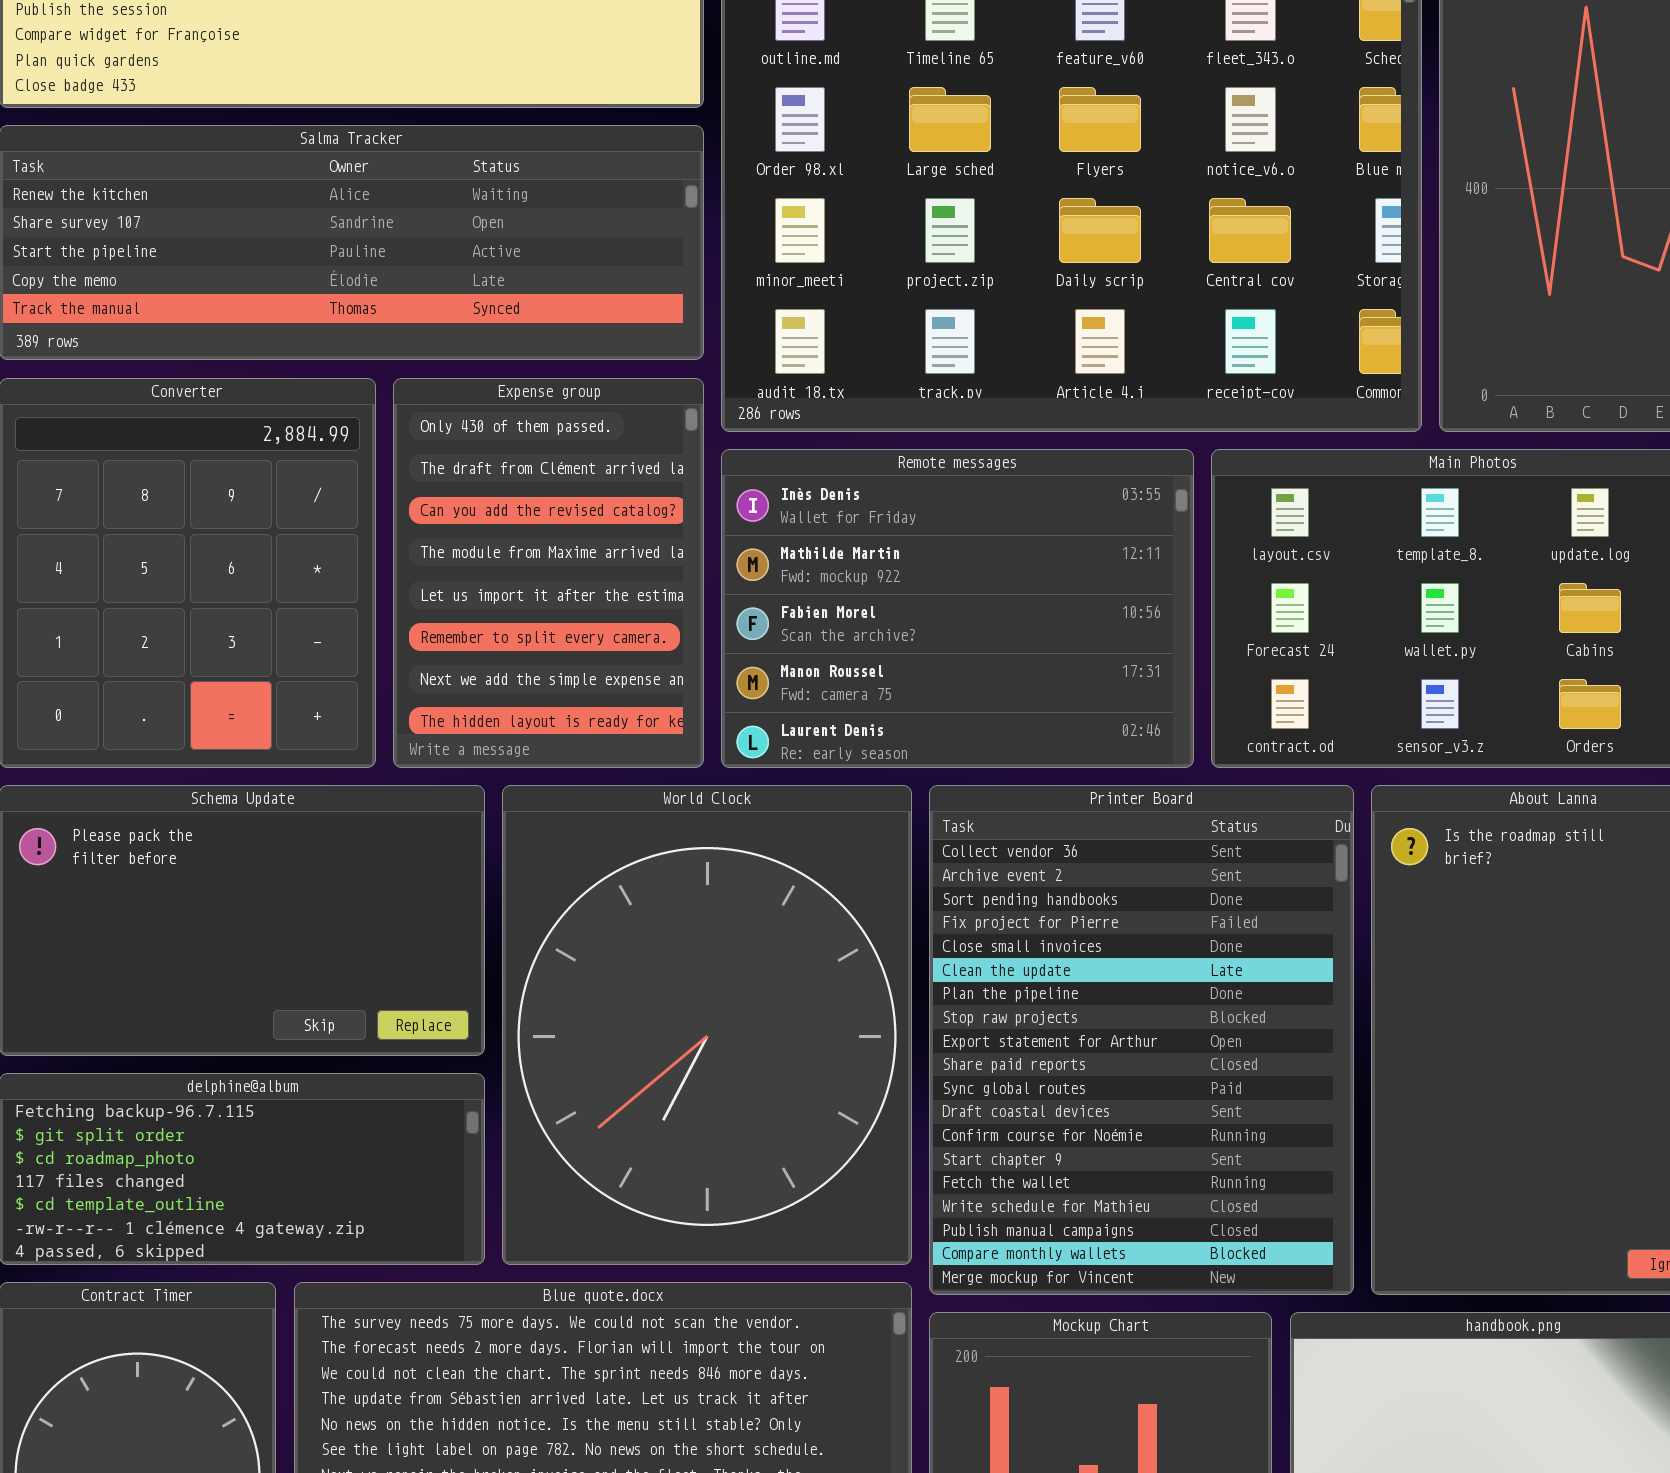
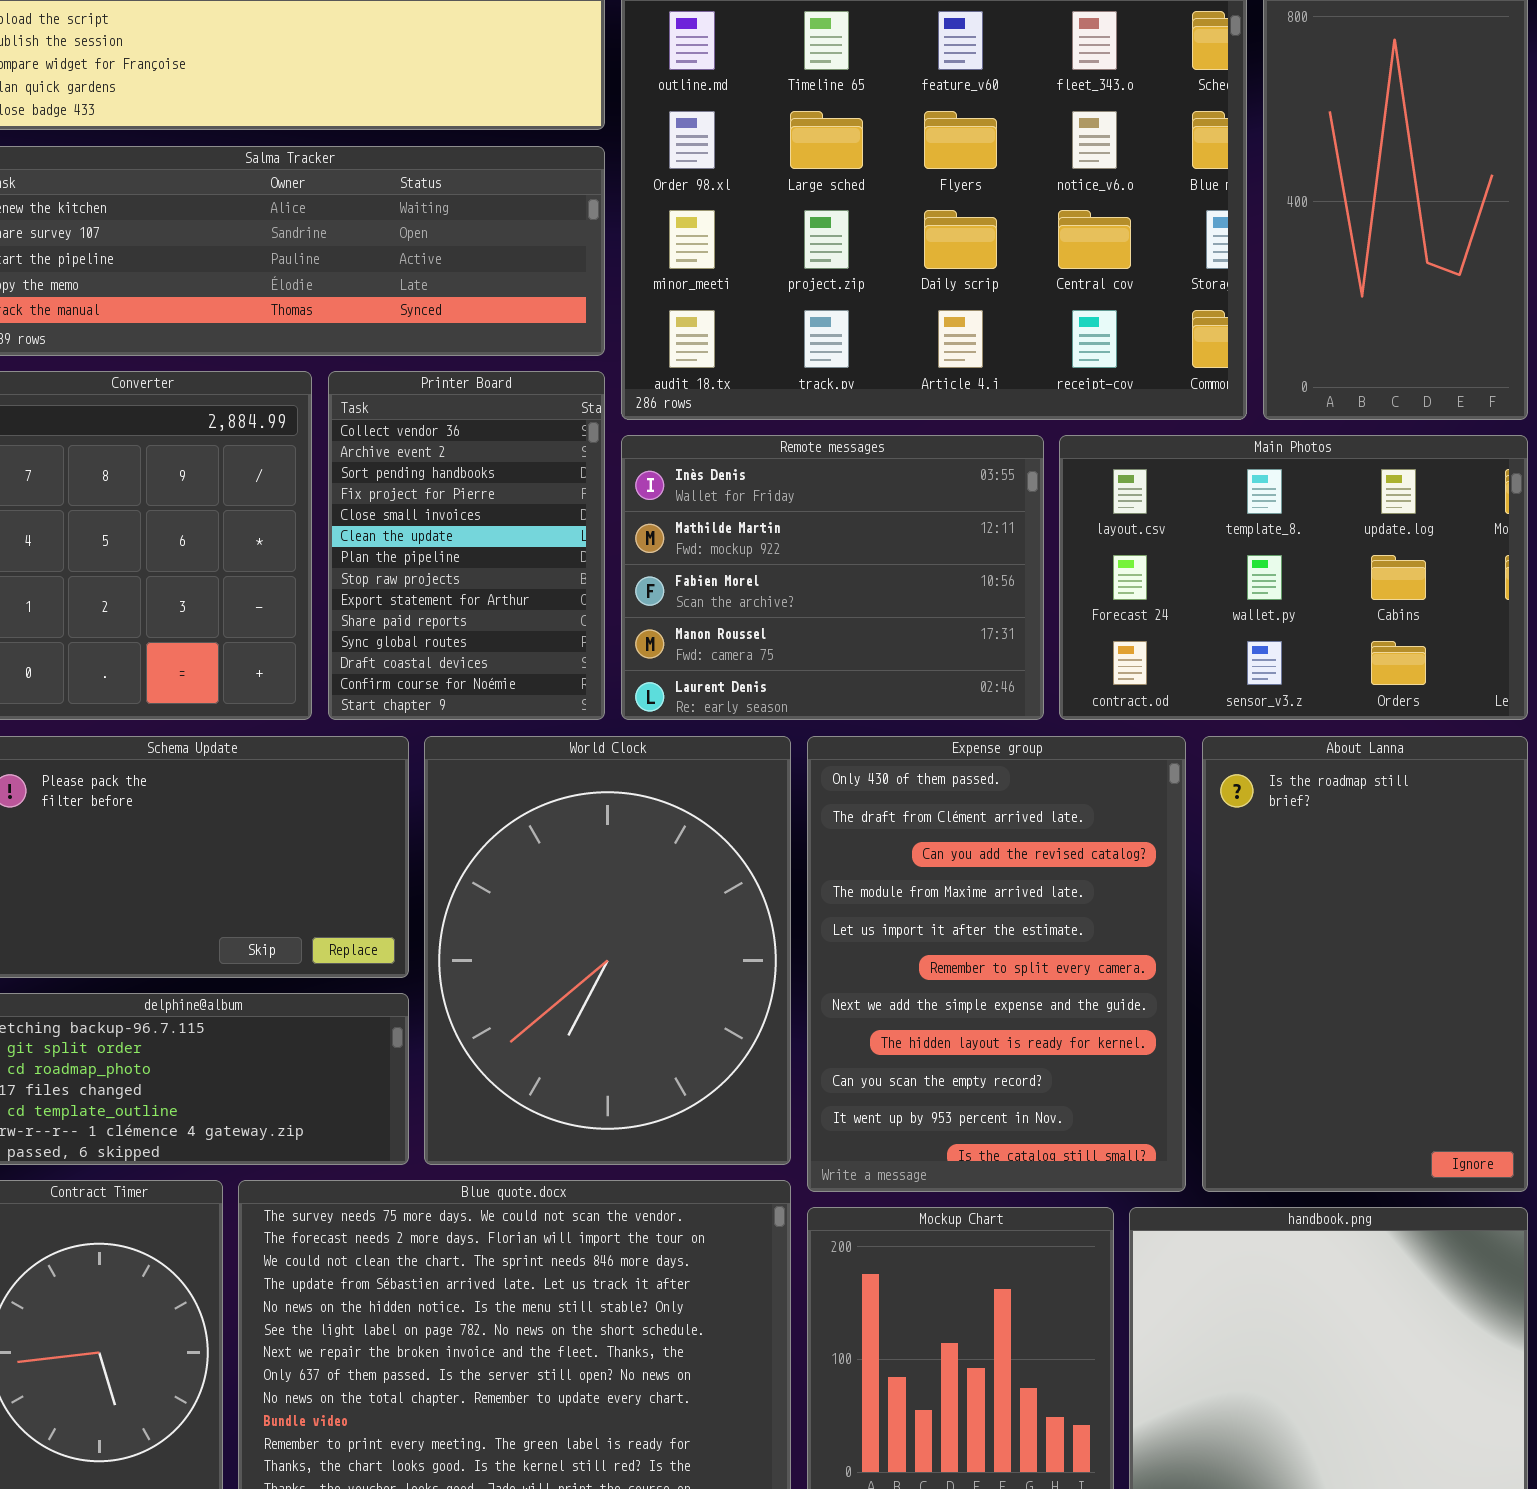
Expense group: [393,378,704,768] -> [807,736,1186,1192], moved, resized
Printer Board: [929,785,1354,1295] -> [328,371,605,720], moved, resized

